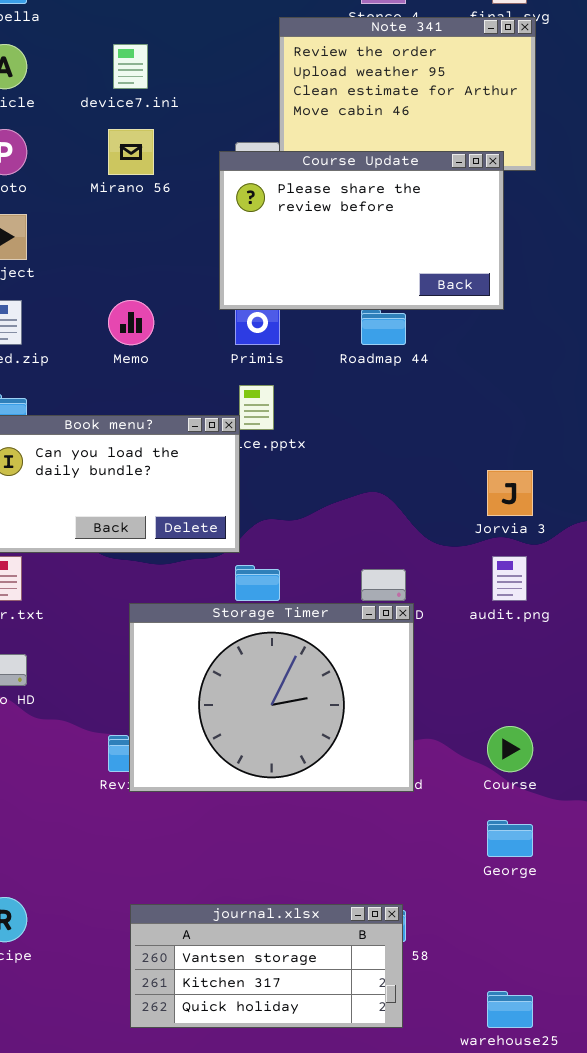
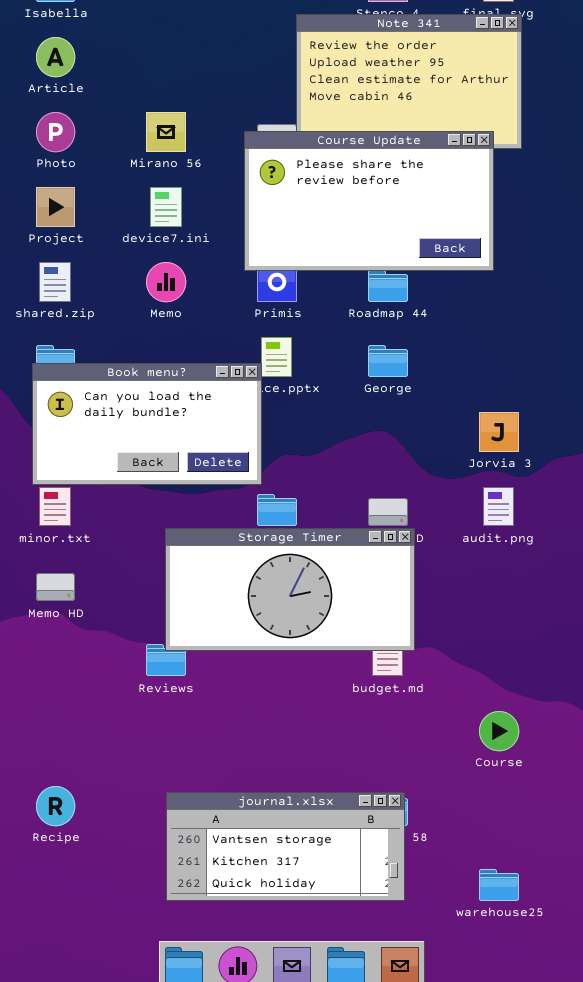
device7.ini: [113,44,148,89] -> [150,187,182,227], moved
Storage Timer: [129,603,414,792] -> [165,528,415,651], resized
Course: [487,726,533,772] -> [479,711,519,751], moved
George: [487,820,533,857] -> [368,345,408,377], moved

